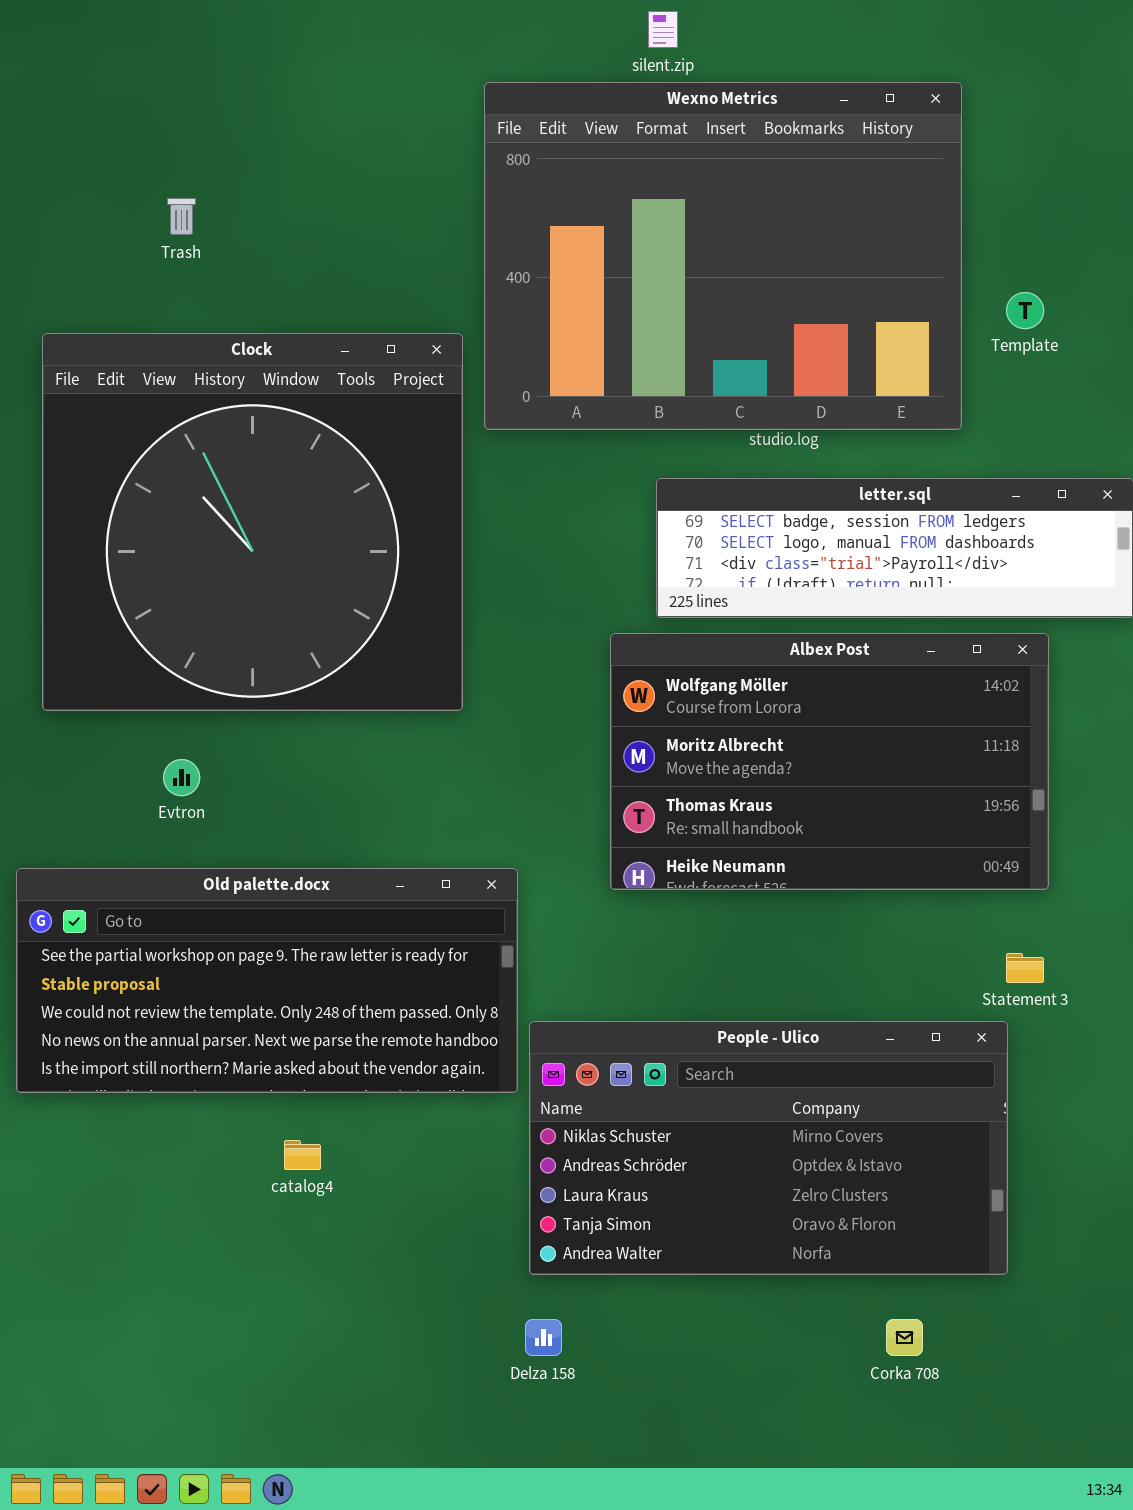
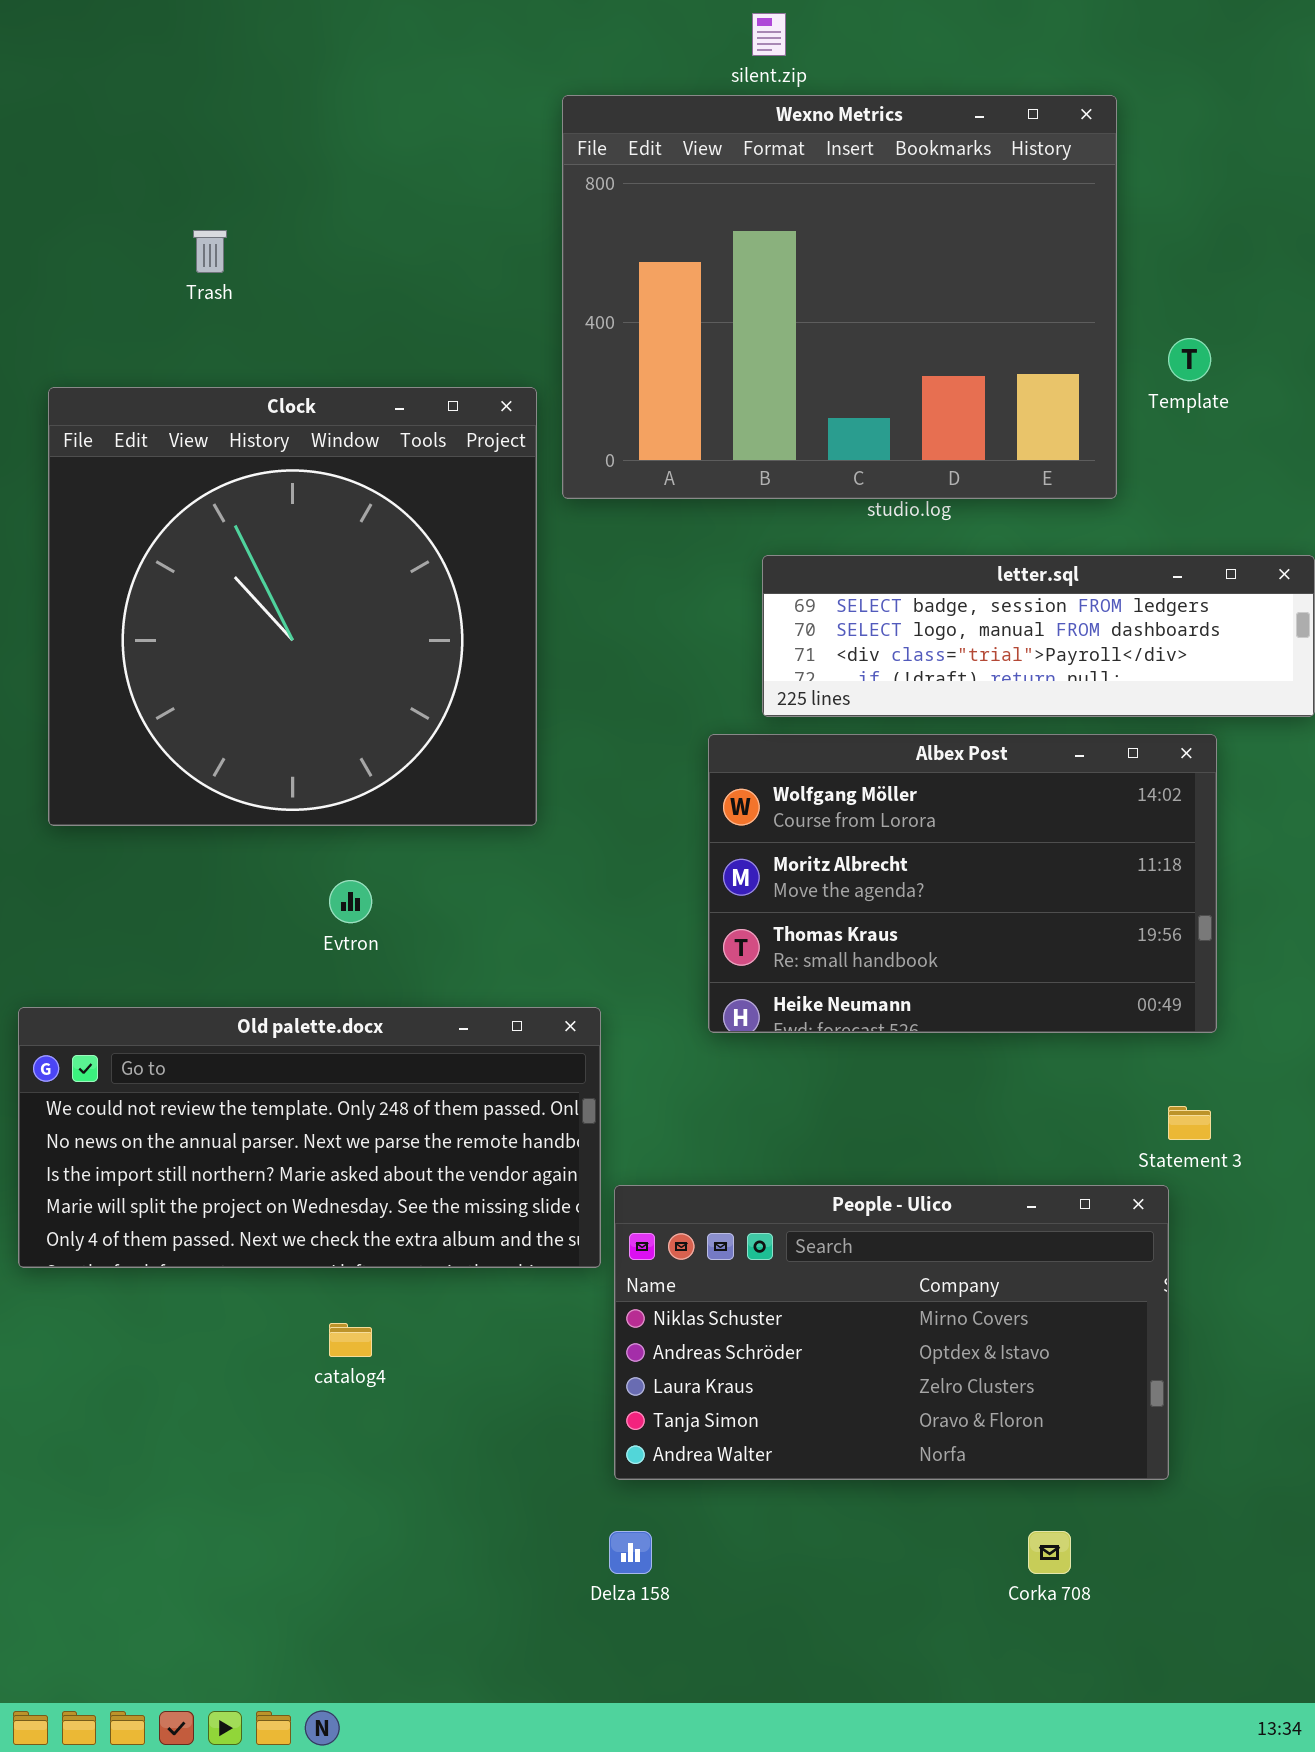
Evtron: [163,759,200,796] -> [329,880,372,923], moved
Old palette.docx: [16,868,518,1093] -> [18,1007,601,1268], scrolled down 2 rows

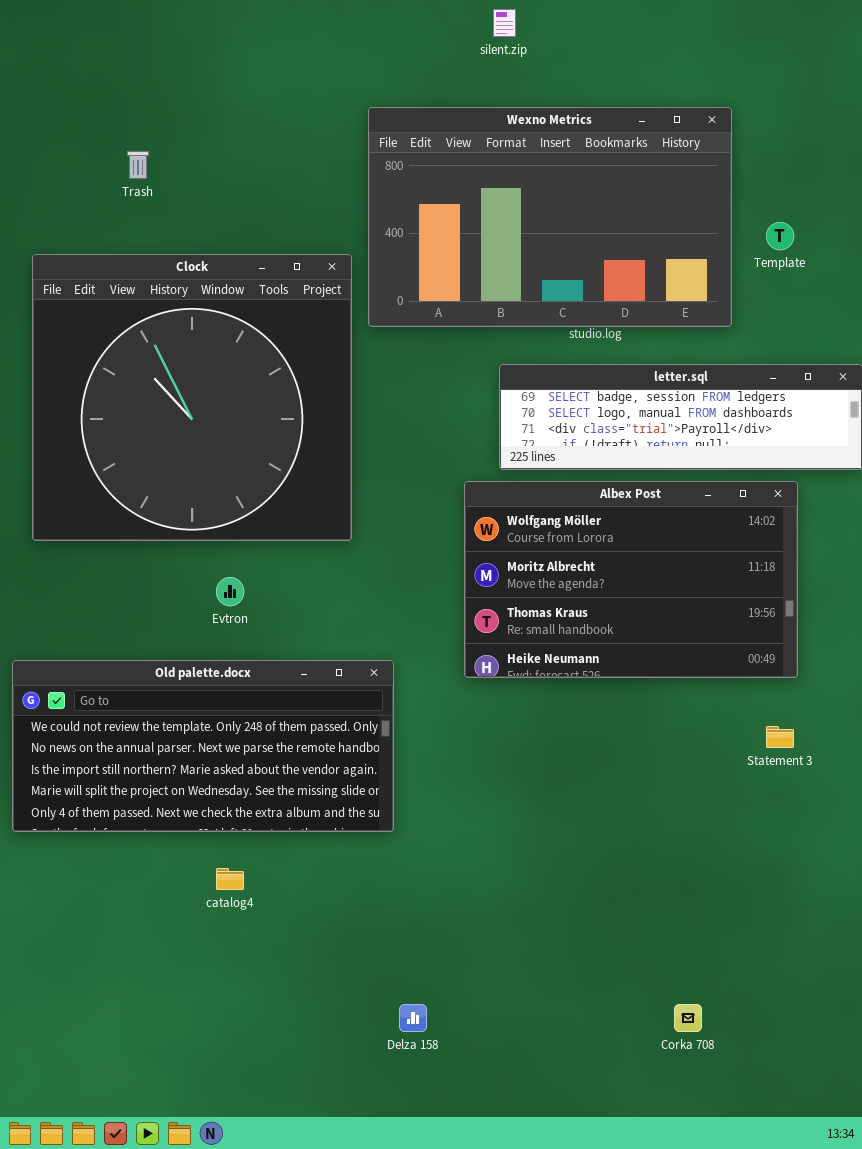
Wexno Metrics: [562,95,1117,499] -> [368,107,732,327], resized
People - Ulico: [614,1185,1169,1480] -> none, closed

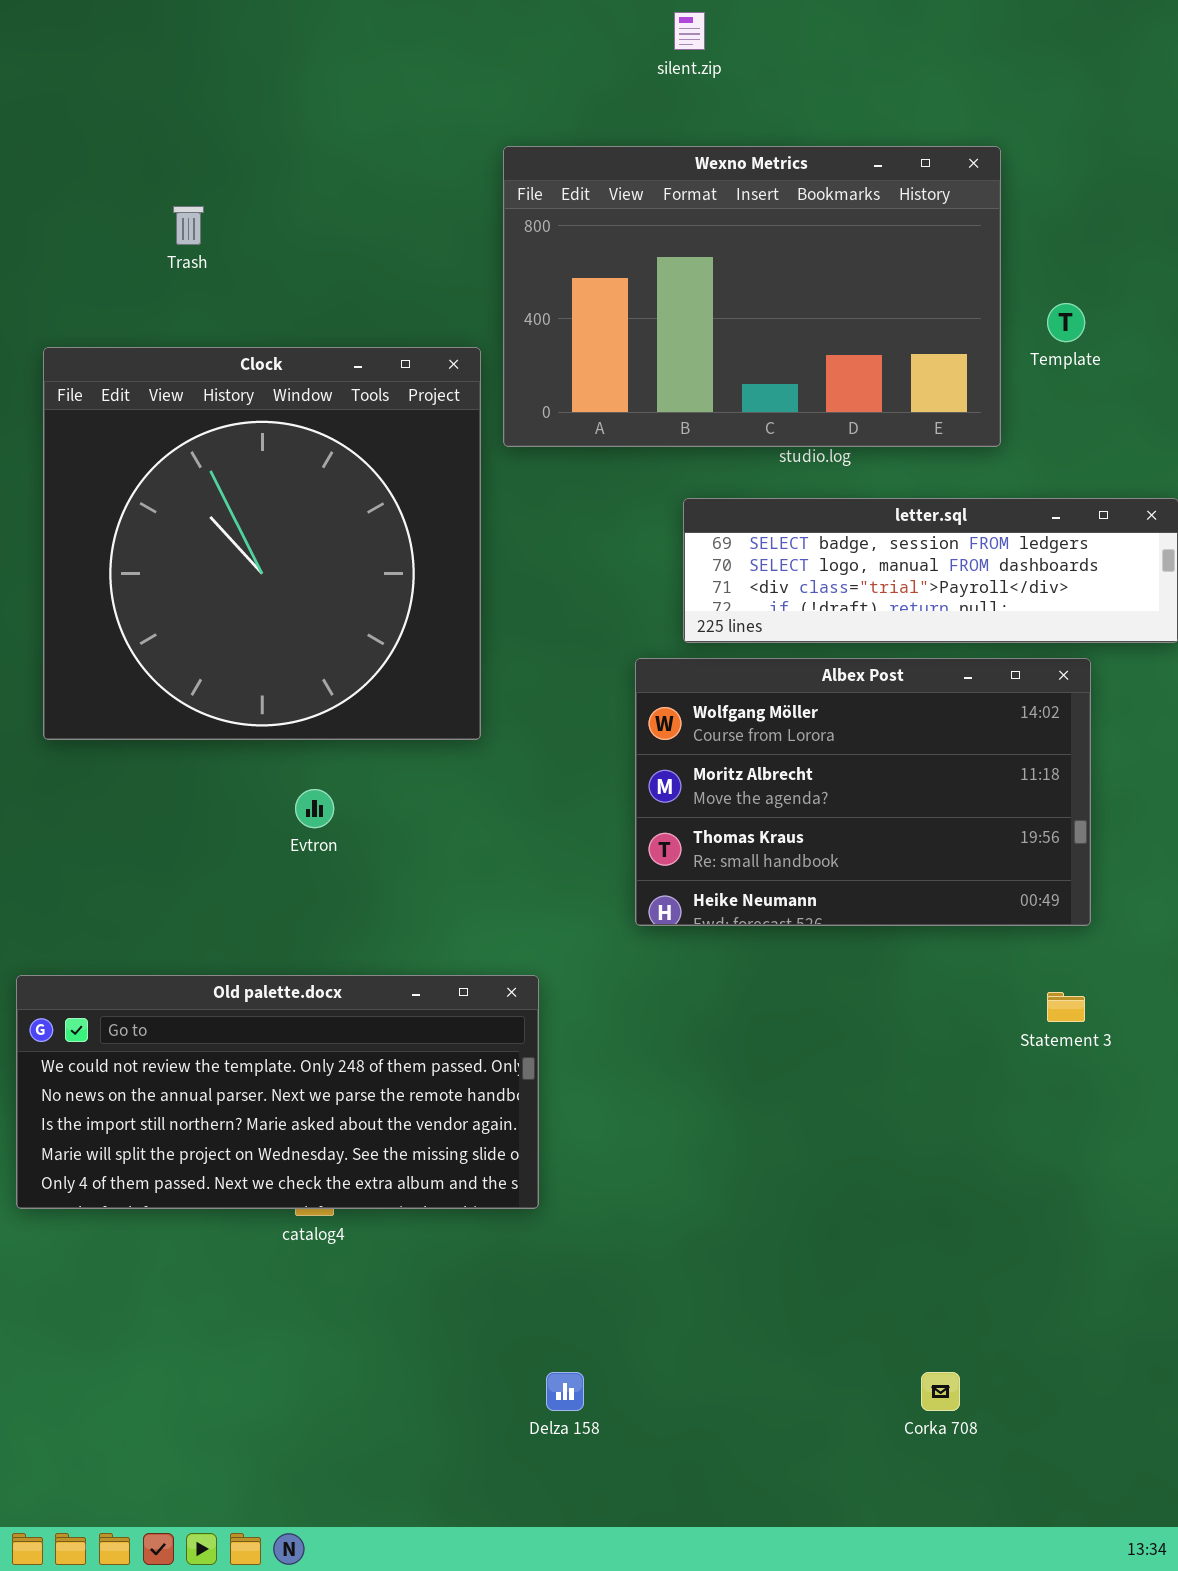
Old palette.docx: [12,660,394,832] -> [16,975,539,1209], moved

